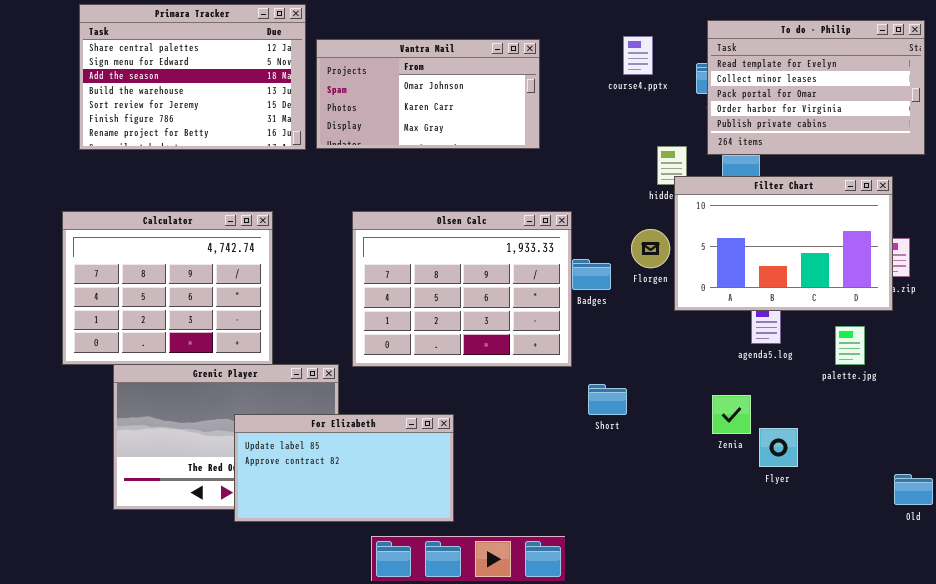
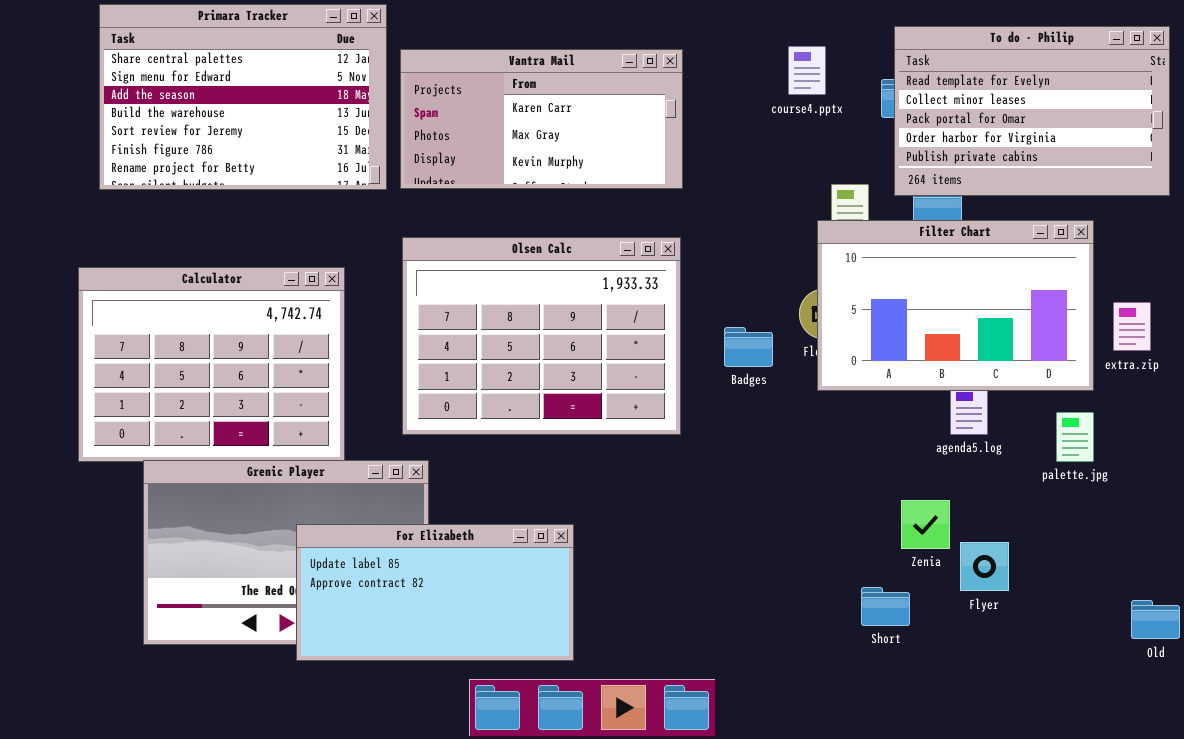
Vantra Mail: [316,39,540,149] -> [400,49,683,189], scrolled down 1 row
Filter Chart: [674,176,893,311] -> [817,220,1094,391], moved
Olsen Calc: [352,211,572,367] -> [402,237,681,435], moved
Short: [588,384,627,415] -> [861,587,910,626], moved

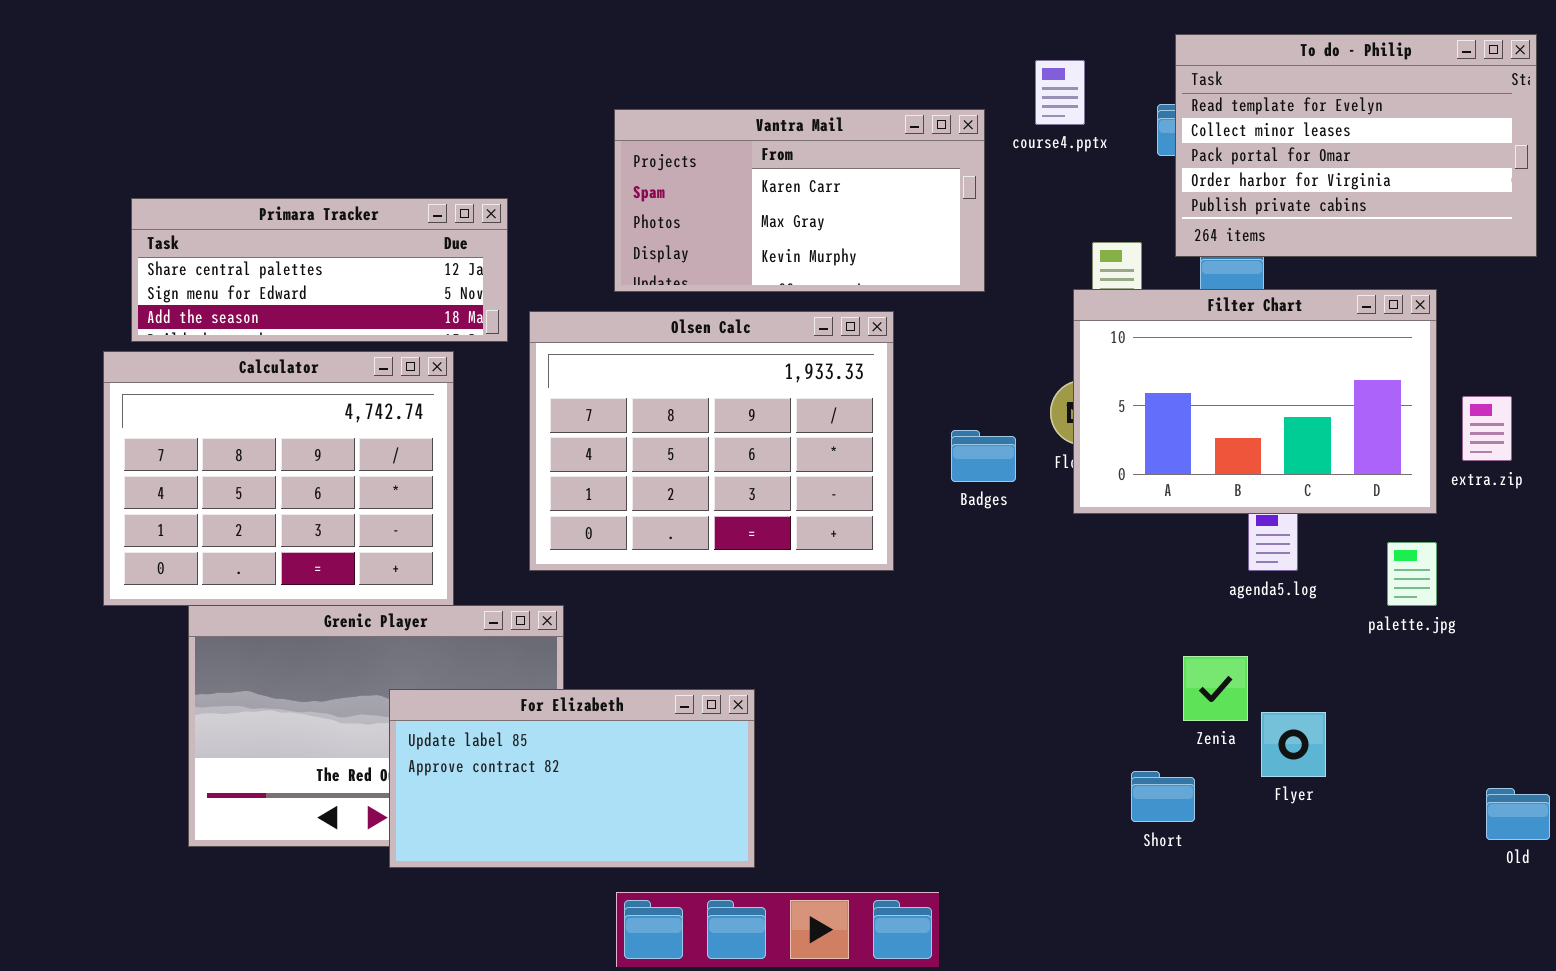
Primara Tracker: [99,4,387,190] -> [131,198,508,342], moved, resized
Vantra Mail: [400,49,683,189] -> [614,109,985,292], moved

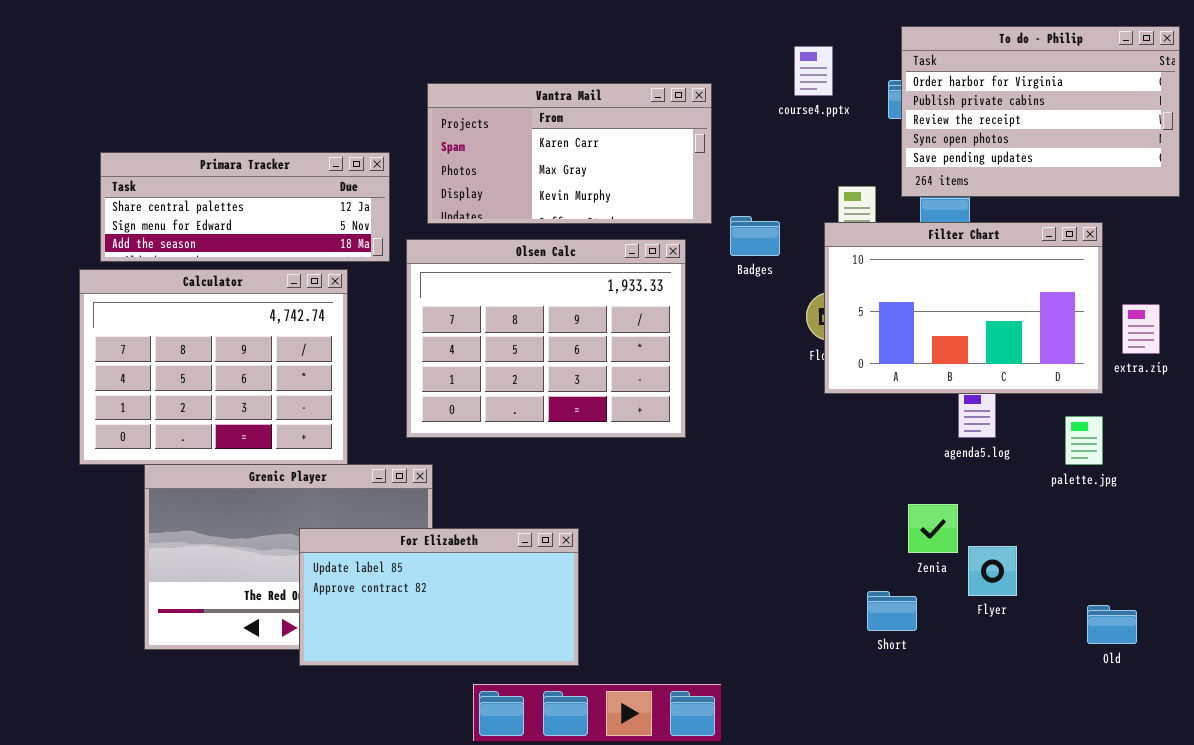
To do - Philip: [1175,34,1537,257] -> [901,26,1180,197], scrolled down 3 rows
Vantra Mail: [614,109,985,292] -> [427,83,712,224], moved
Badges: [951,430,1016,482] -> [730,216,780,256], moved
Old: [1486,788,1550,840] -> [1087,605,1137,644], moved

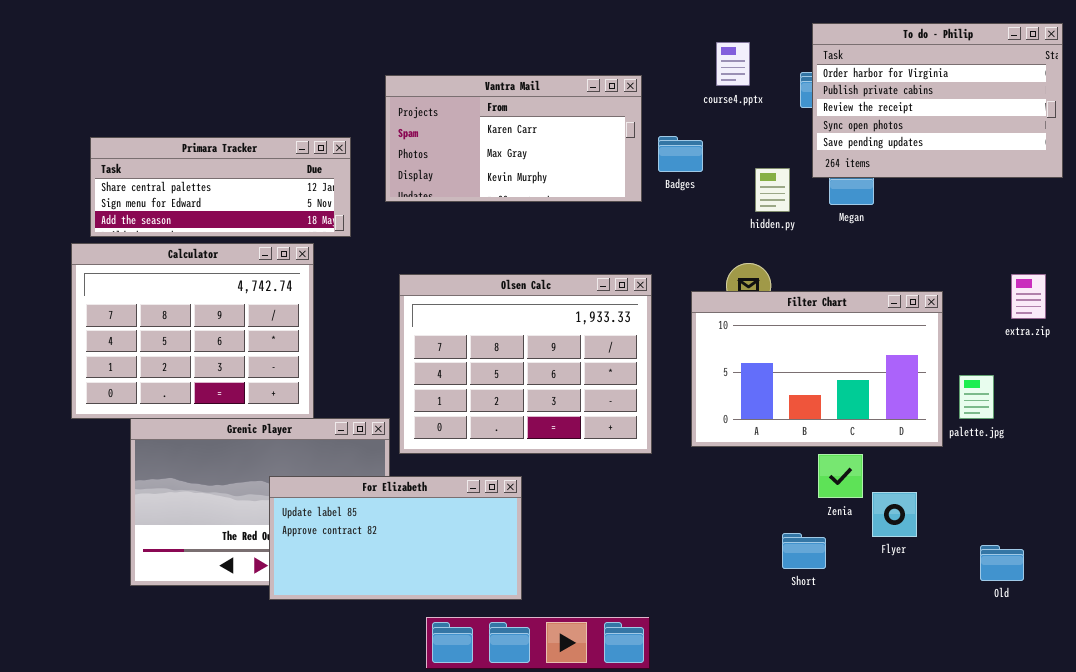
Badges: [730,216,780,256] -> [658,136,703,172], moved
Filter Chart: [824,222,1103,394] -> [691,291,943,447], moved
Olsen Calc: [406,239,686,438] -> [399,274,652,454], moved

